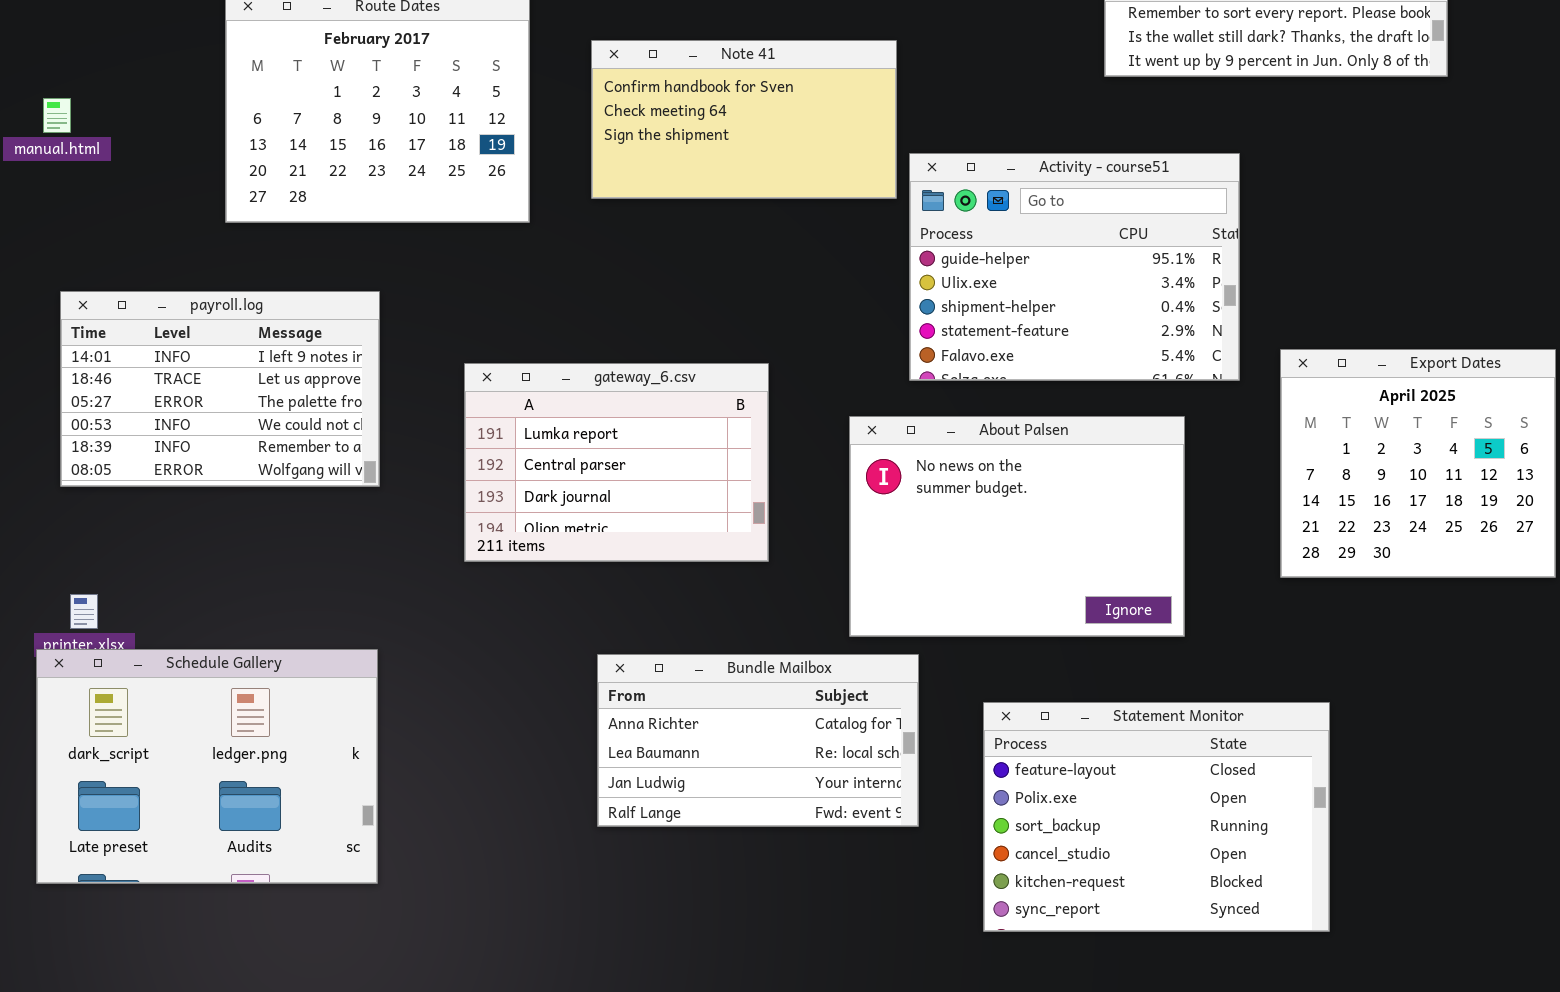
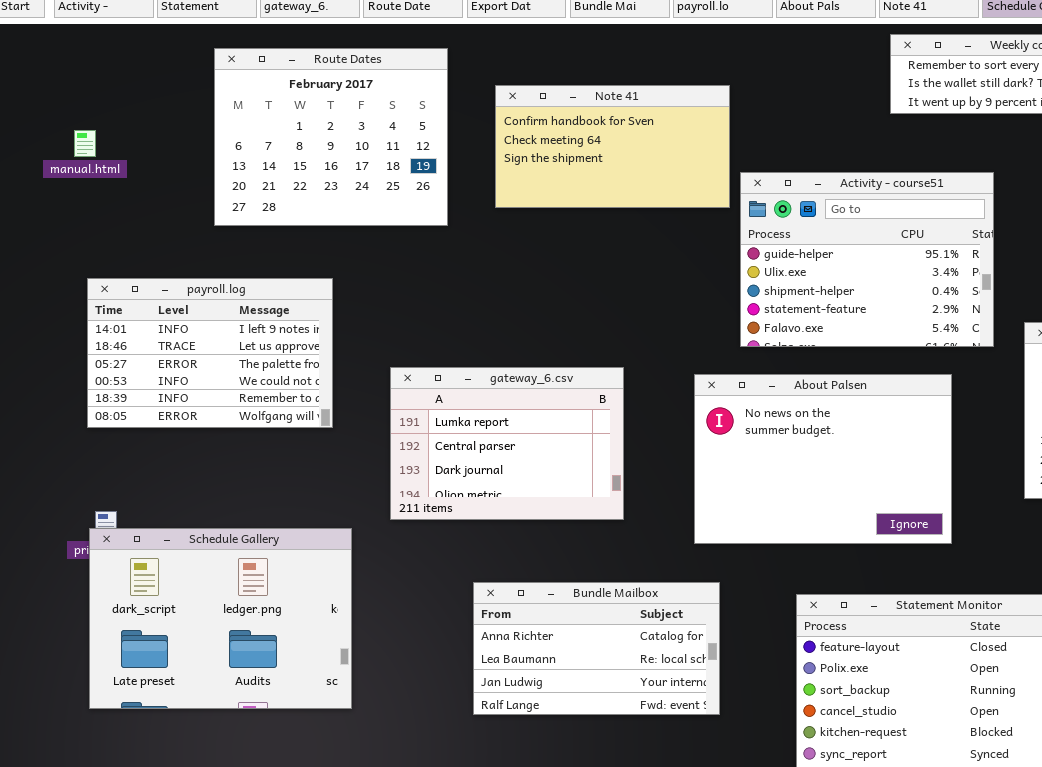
gateway_6.csv: [464,363,769,562] -> [390,367,624,520], moved
Schedule Gallery: [36,649,378,884] -> [89,528,352,709], moved
Bundle Mailbox: [597,654,919,827] -> [473,582,720,715], moved

